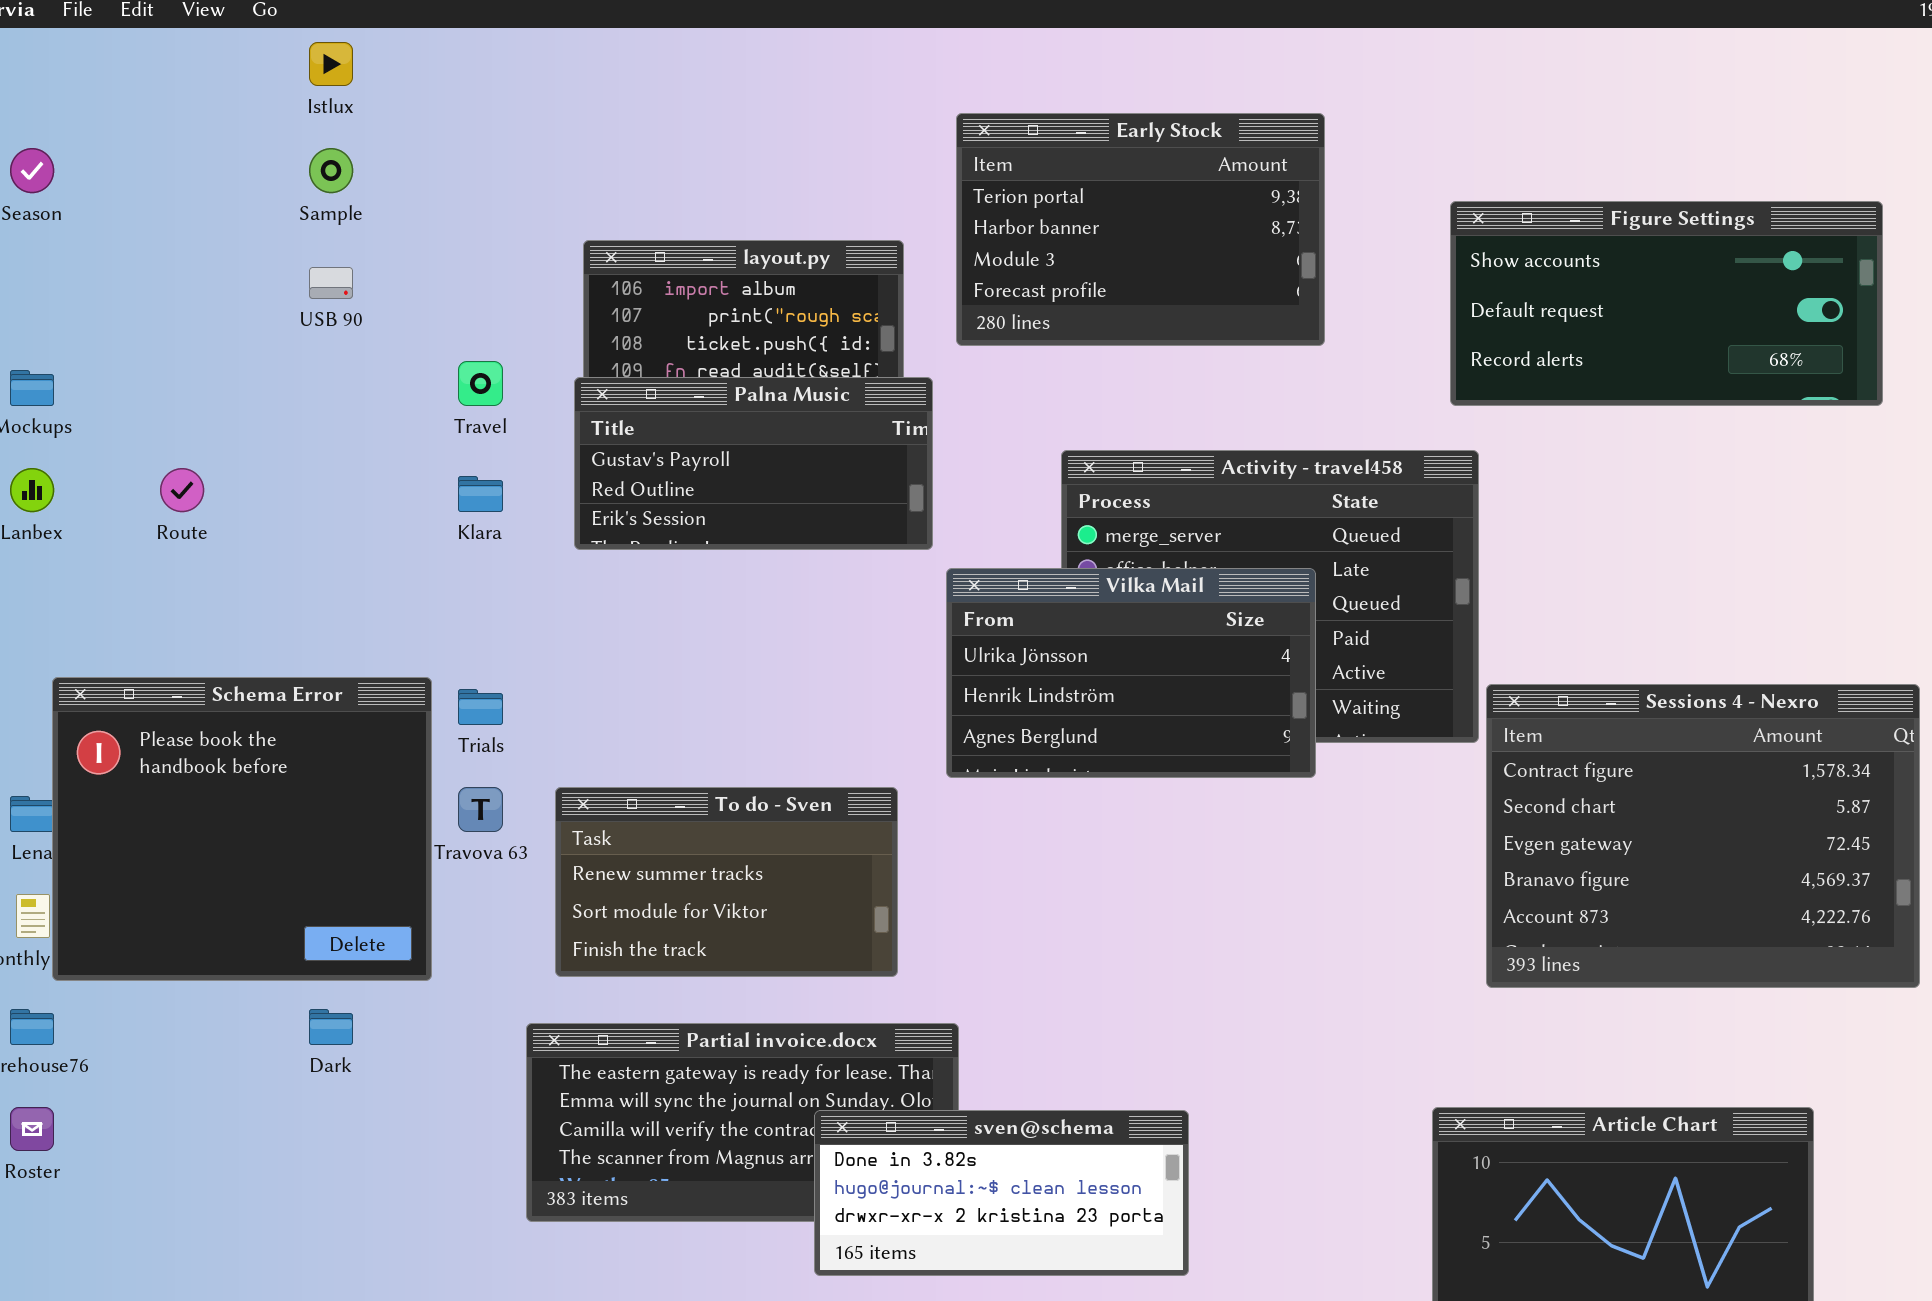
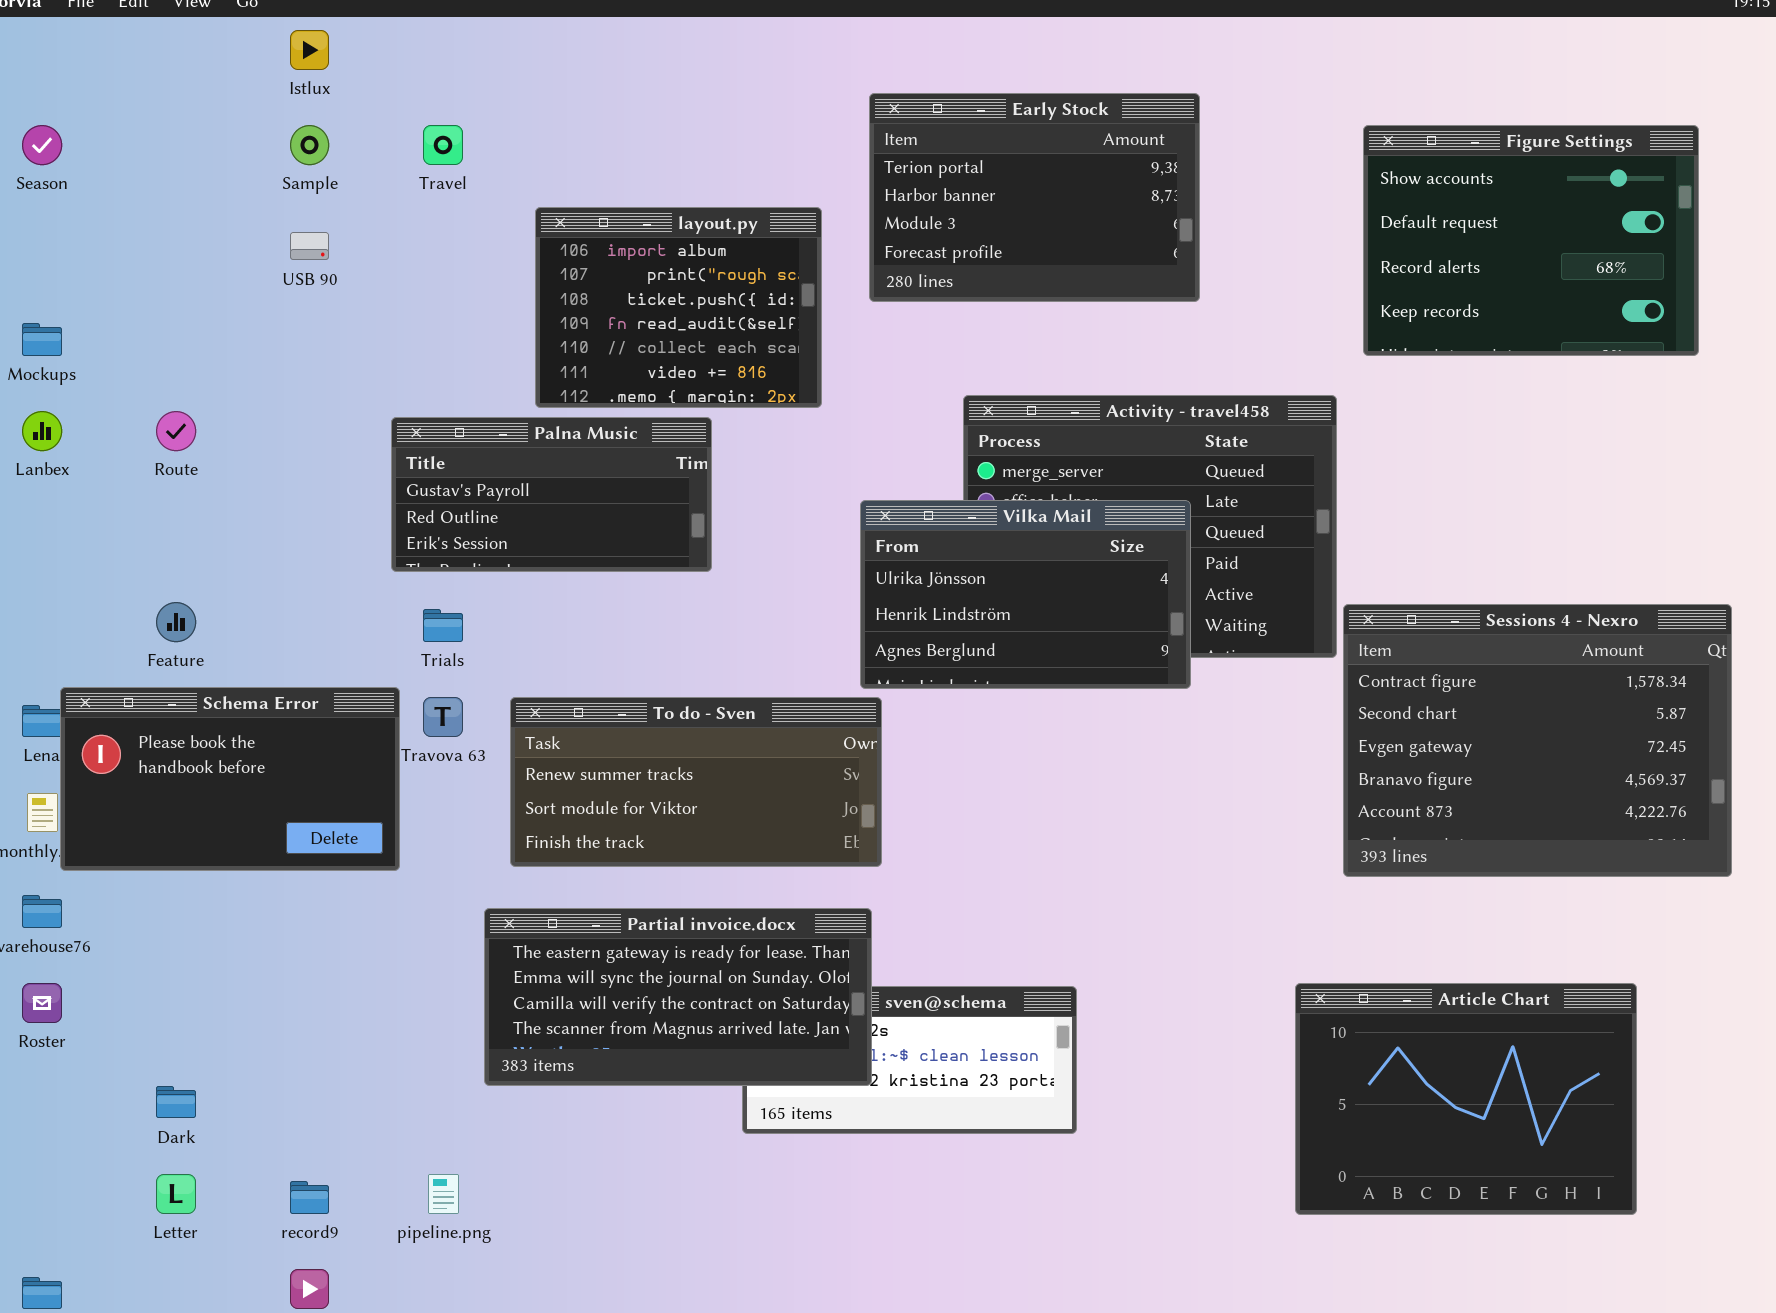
Figure Settings: [1450,201,1883,406] -> [1363,125,1699,356], resized
Travel: [458,361,503,406] -> [423,125,463,165], moved
Palna Music: [574,377,933,550] -> [391,417,712,572], moved
Schema Error: [52,677,432,981] -> [60,687,400,871], resized
To do - Sven: [555,787,898,977] -> [510,697,882,867], resized
Dark: [309,1009,353,1045] -> [156,1086,196,1118], moved
Partial invoice.docx: [526,1023,959,1222] -> [484,908,872,1086], raised

